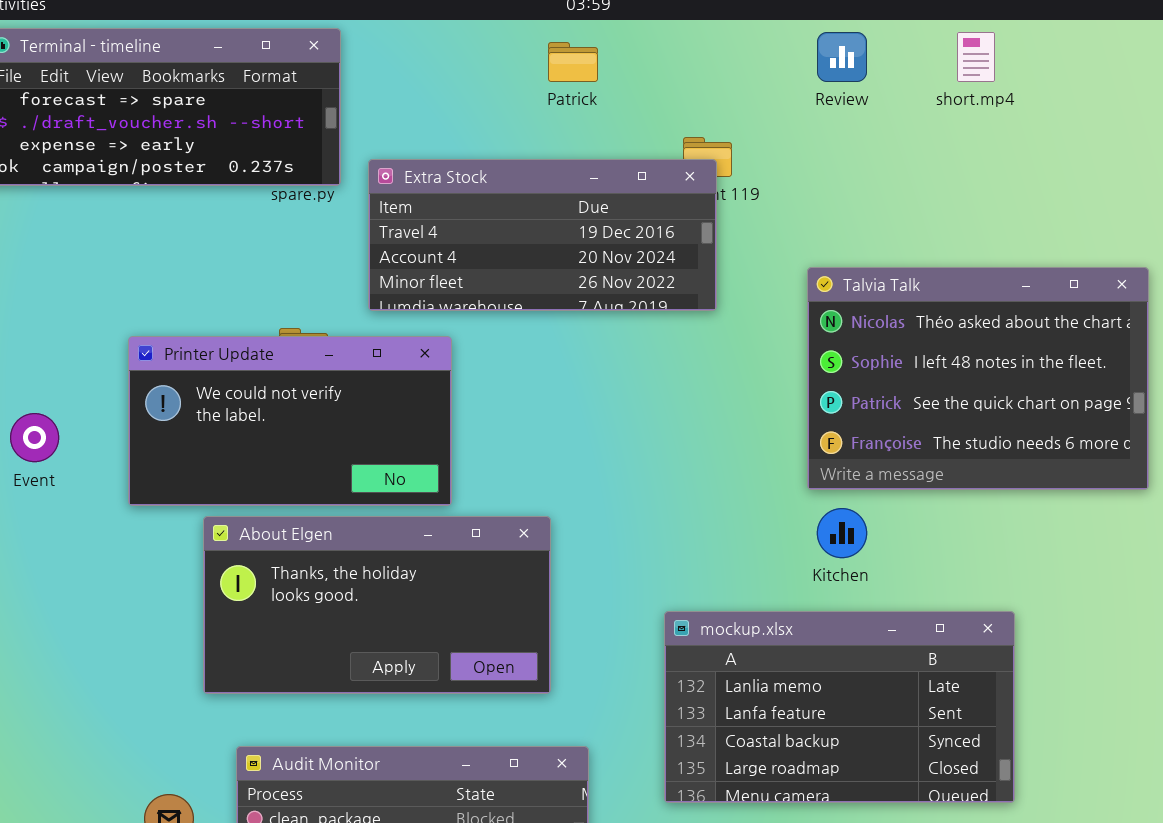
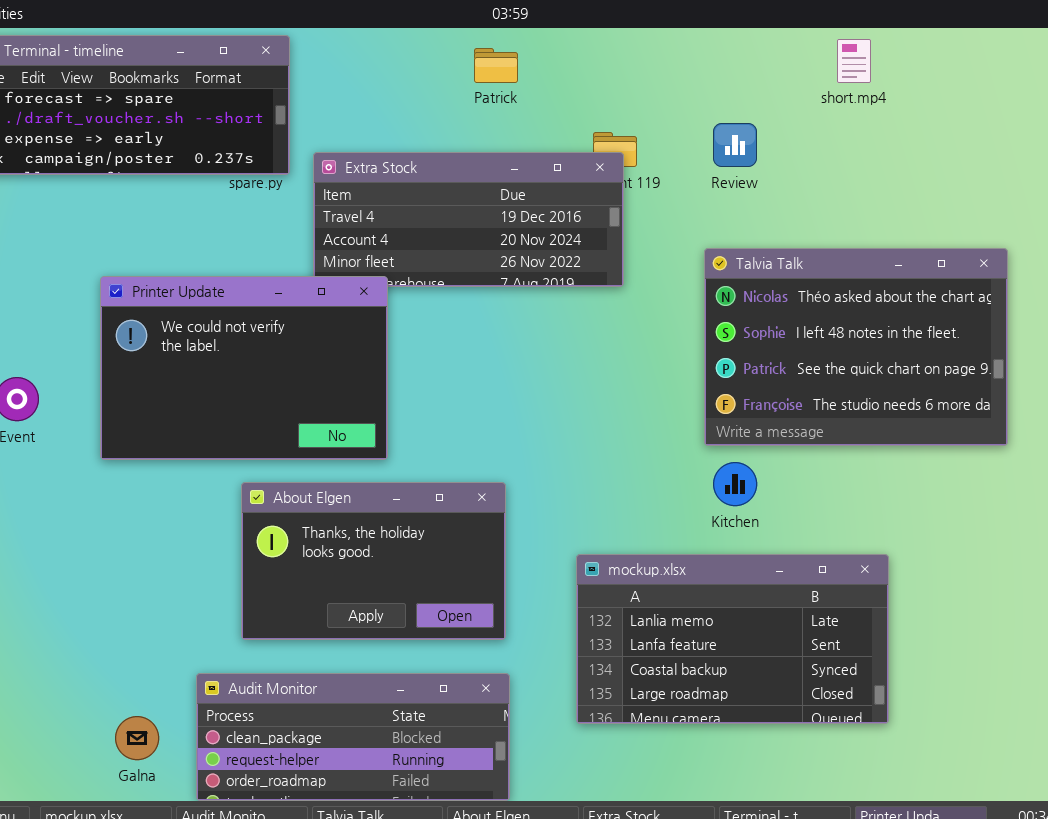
Review: [817,32,867,82] -> [713,123,757,167], moved
Printer Update: [128,336,452,506] -> [100,276,388,460], resized
About Elgen: [203,516,551,694] -> [241,482,506,640], moved, resized

